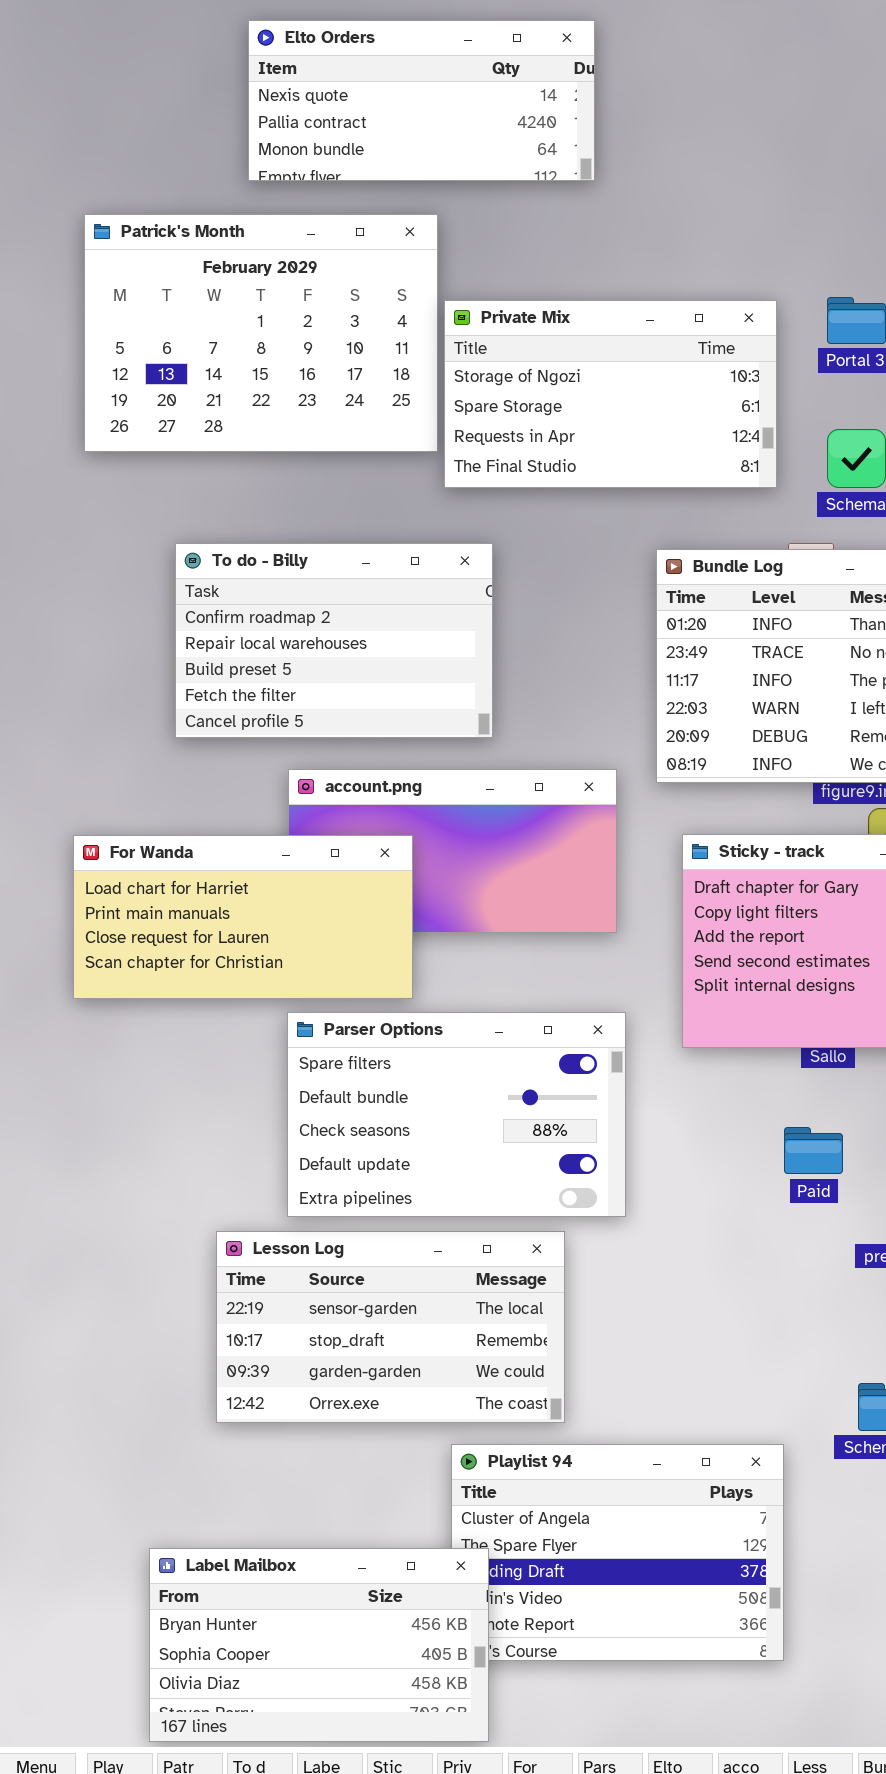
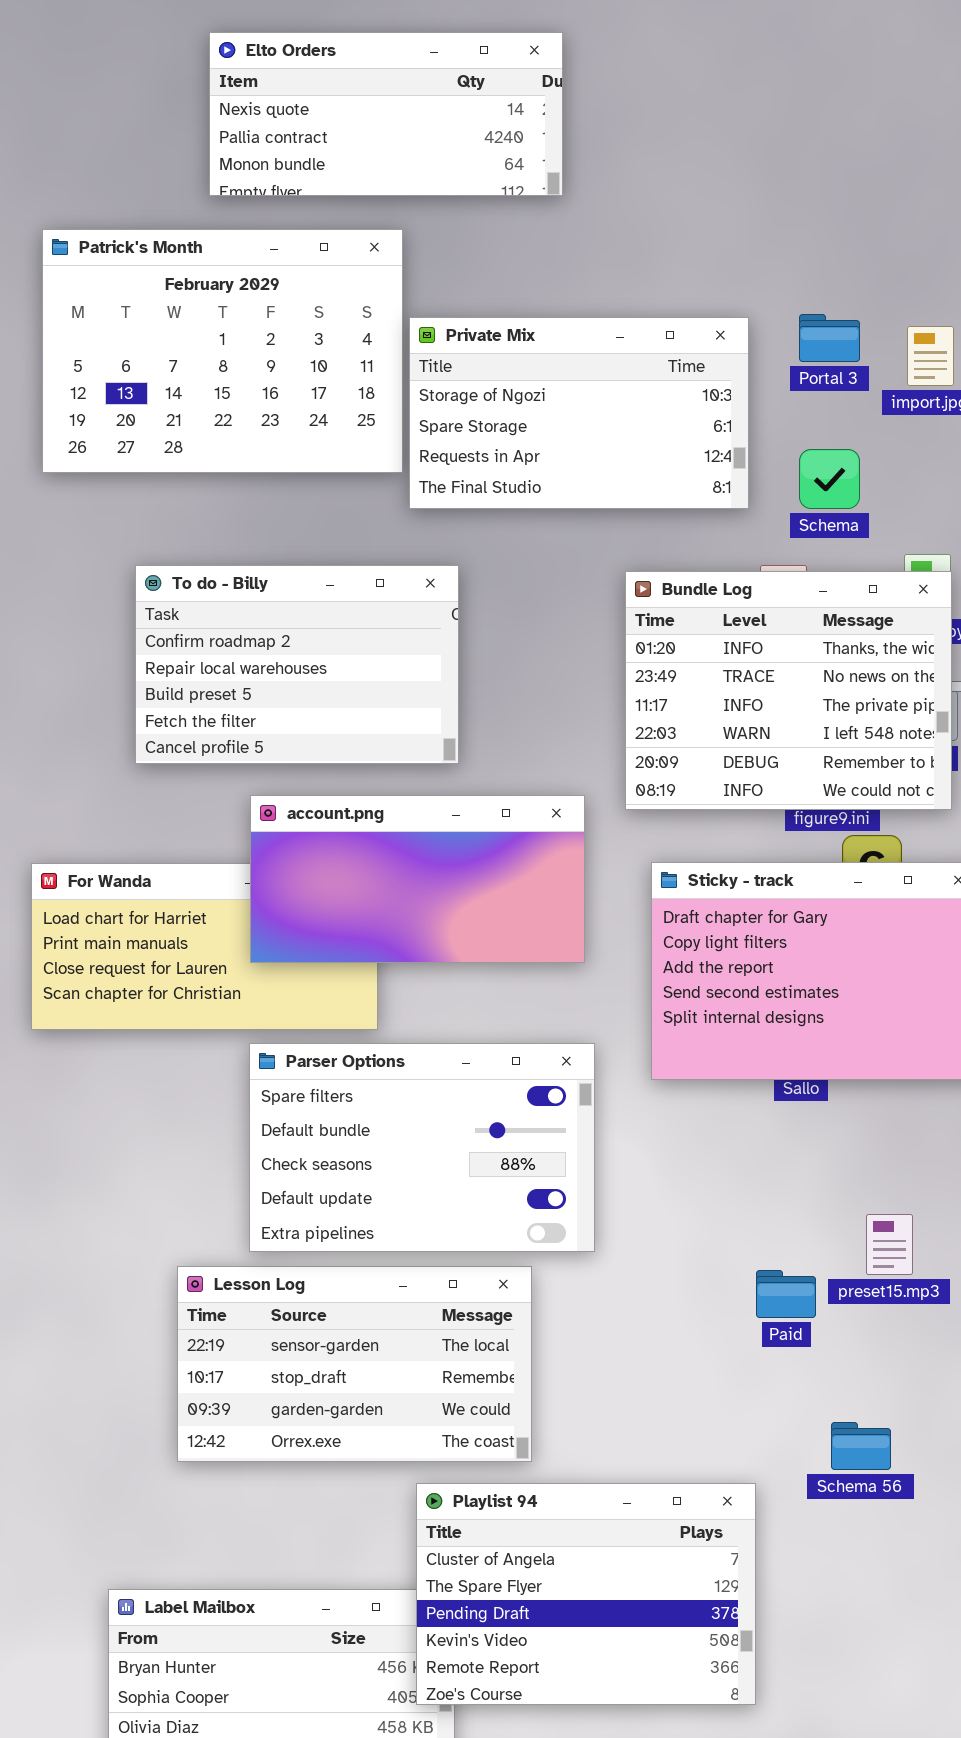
account.png: [288,769,617,933] -> [250,795,585,963], raised
Paid: [784,1127,843,1174] -> [756,1270,816,1318], moved
Playlist 94: [451,1444,784,1661] -> [416,1483,756,1705], raised

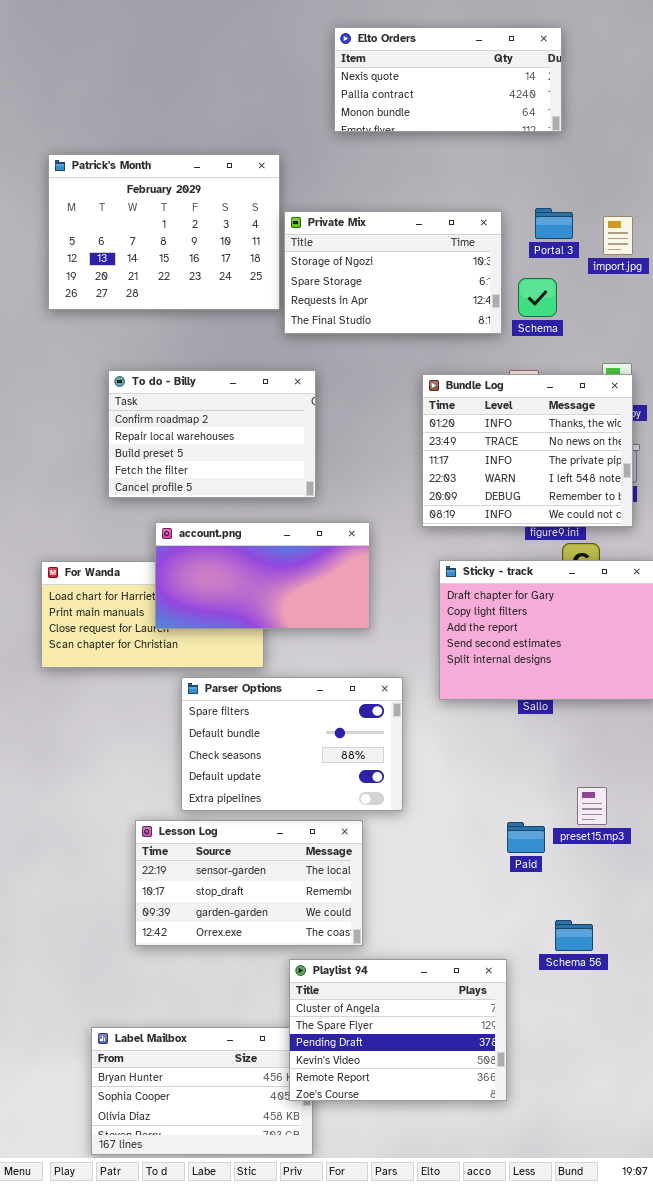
Elto Orders: [209,32,563,196] -> [334,27,562,132], moved
Schema: [799,449,860,509] -> [518,278,557,317], moved
account.png: [250,795,585,963] -> [155,522,370,629], moved

